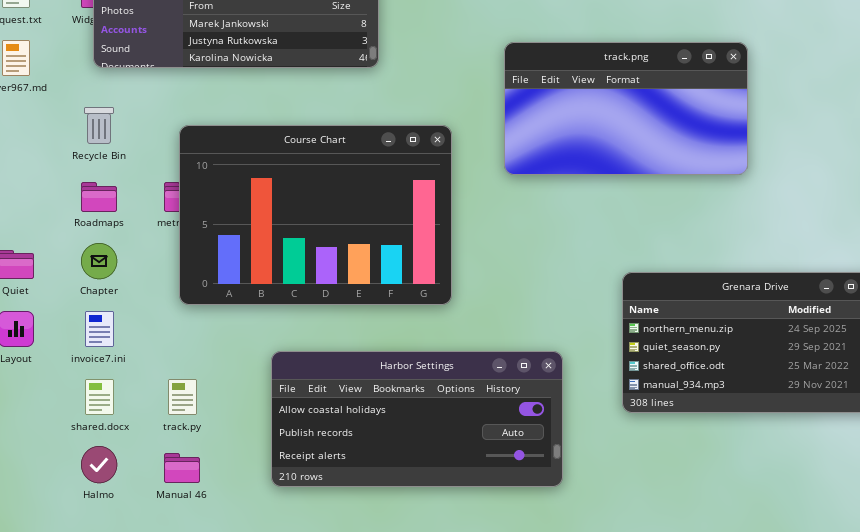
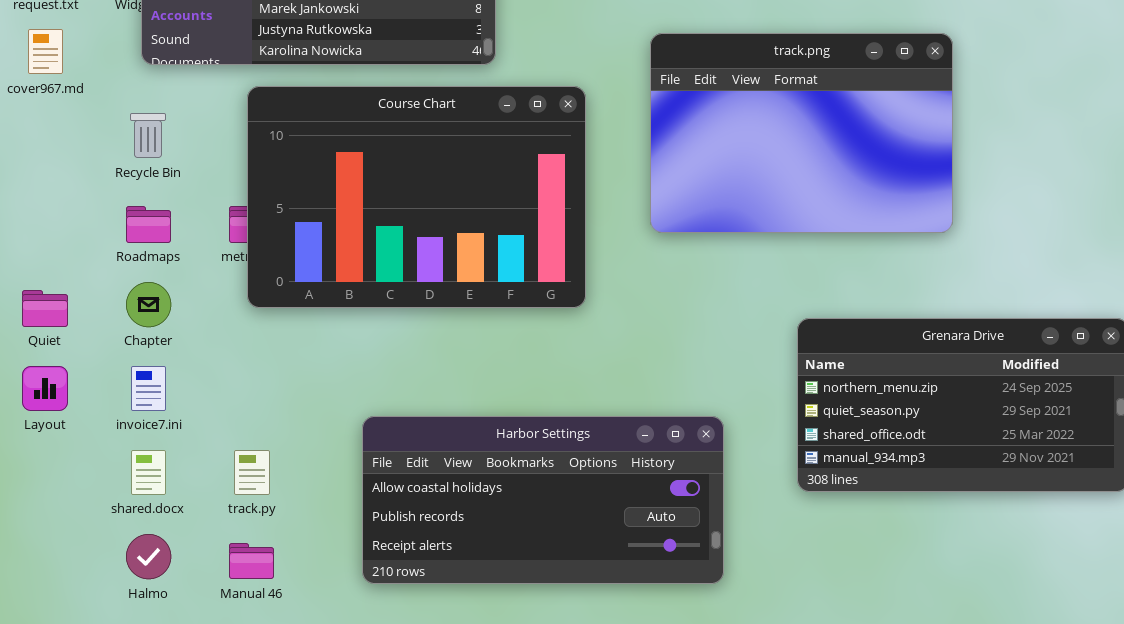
track.png: [504,42,748,175] -> [650,33,953,233], resized
Course Chart: [179,125,452,305] -> [247,86,586,308], moved

